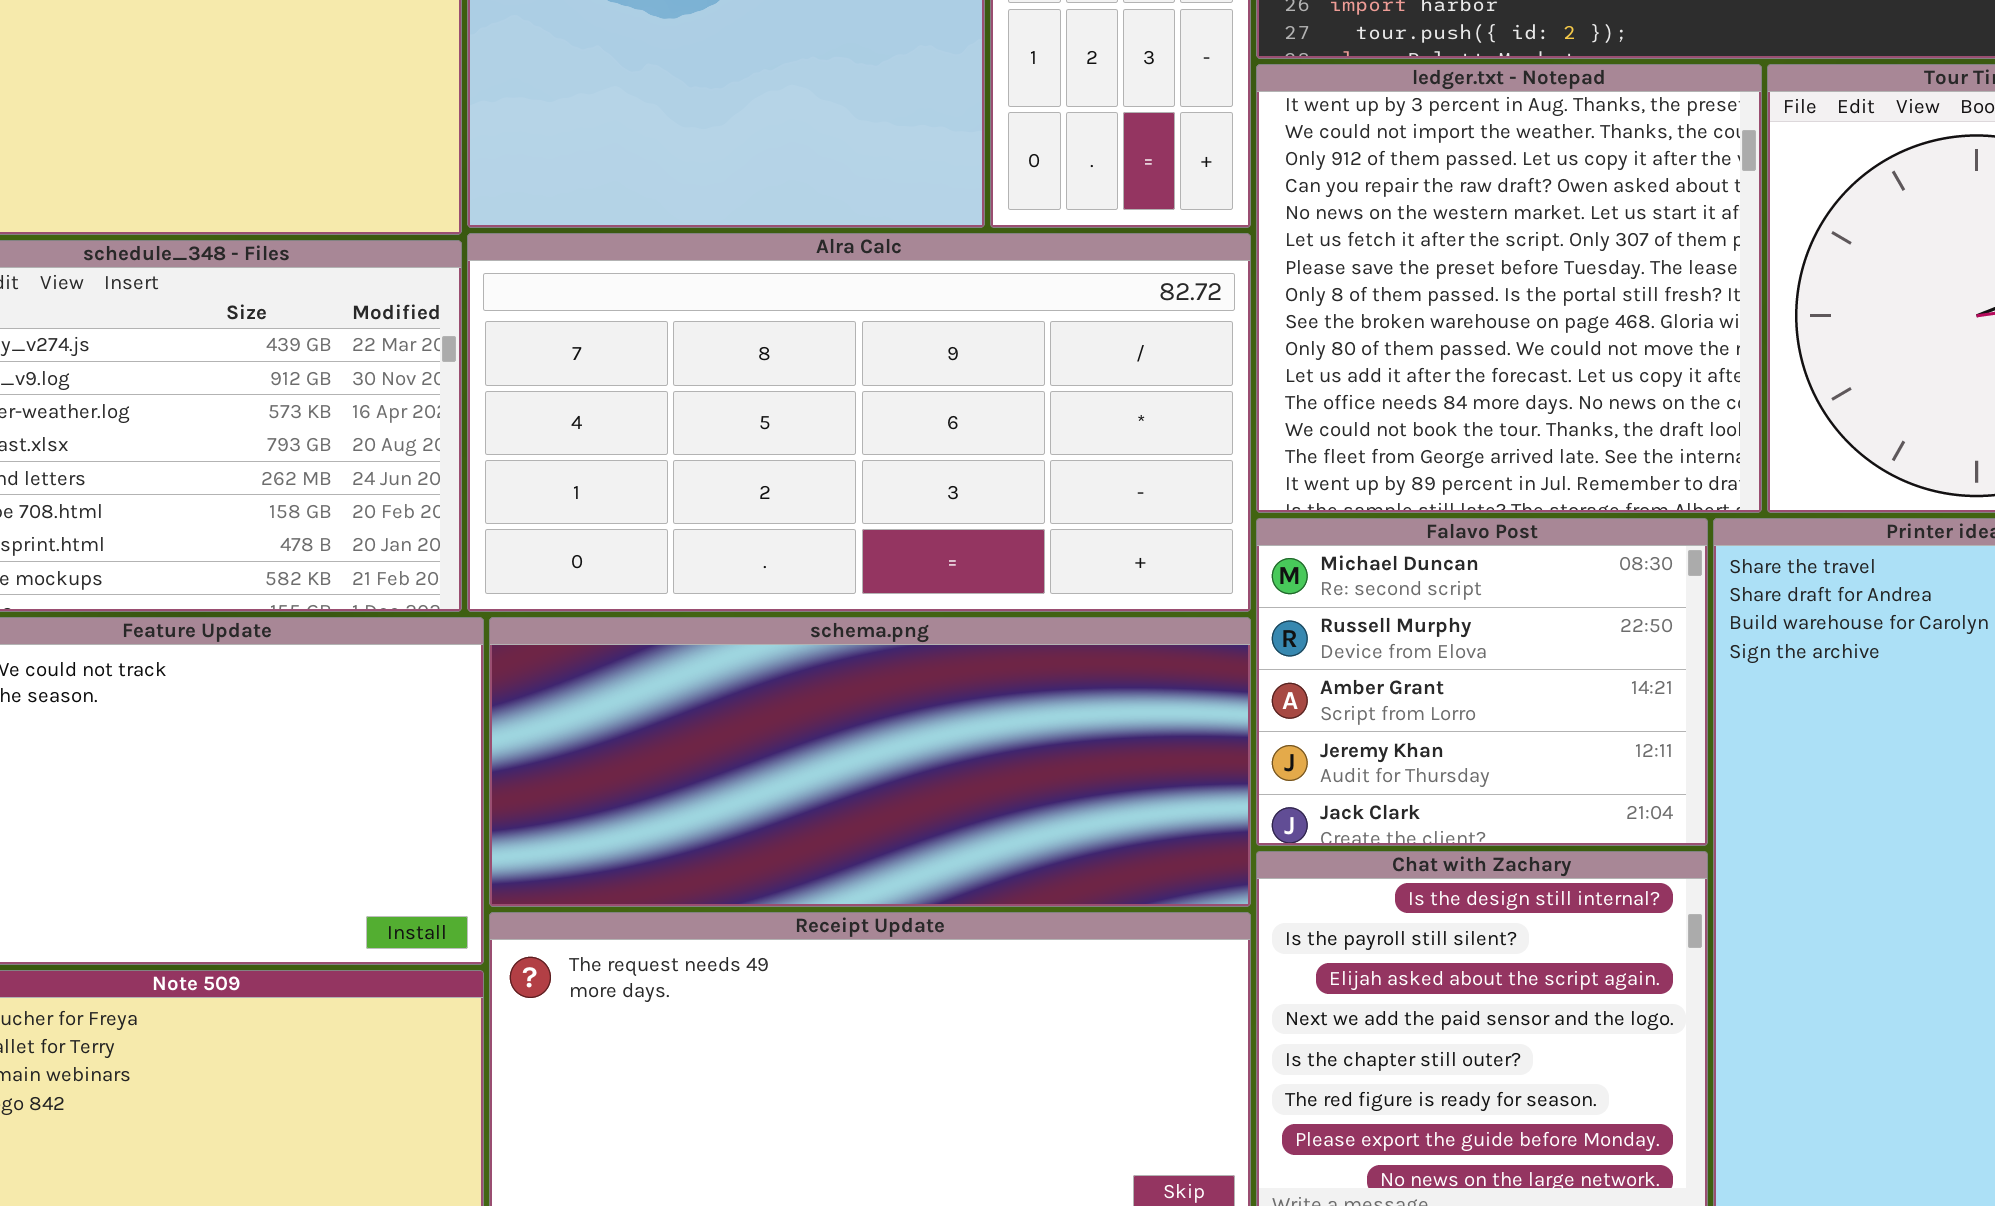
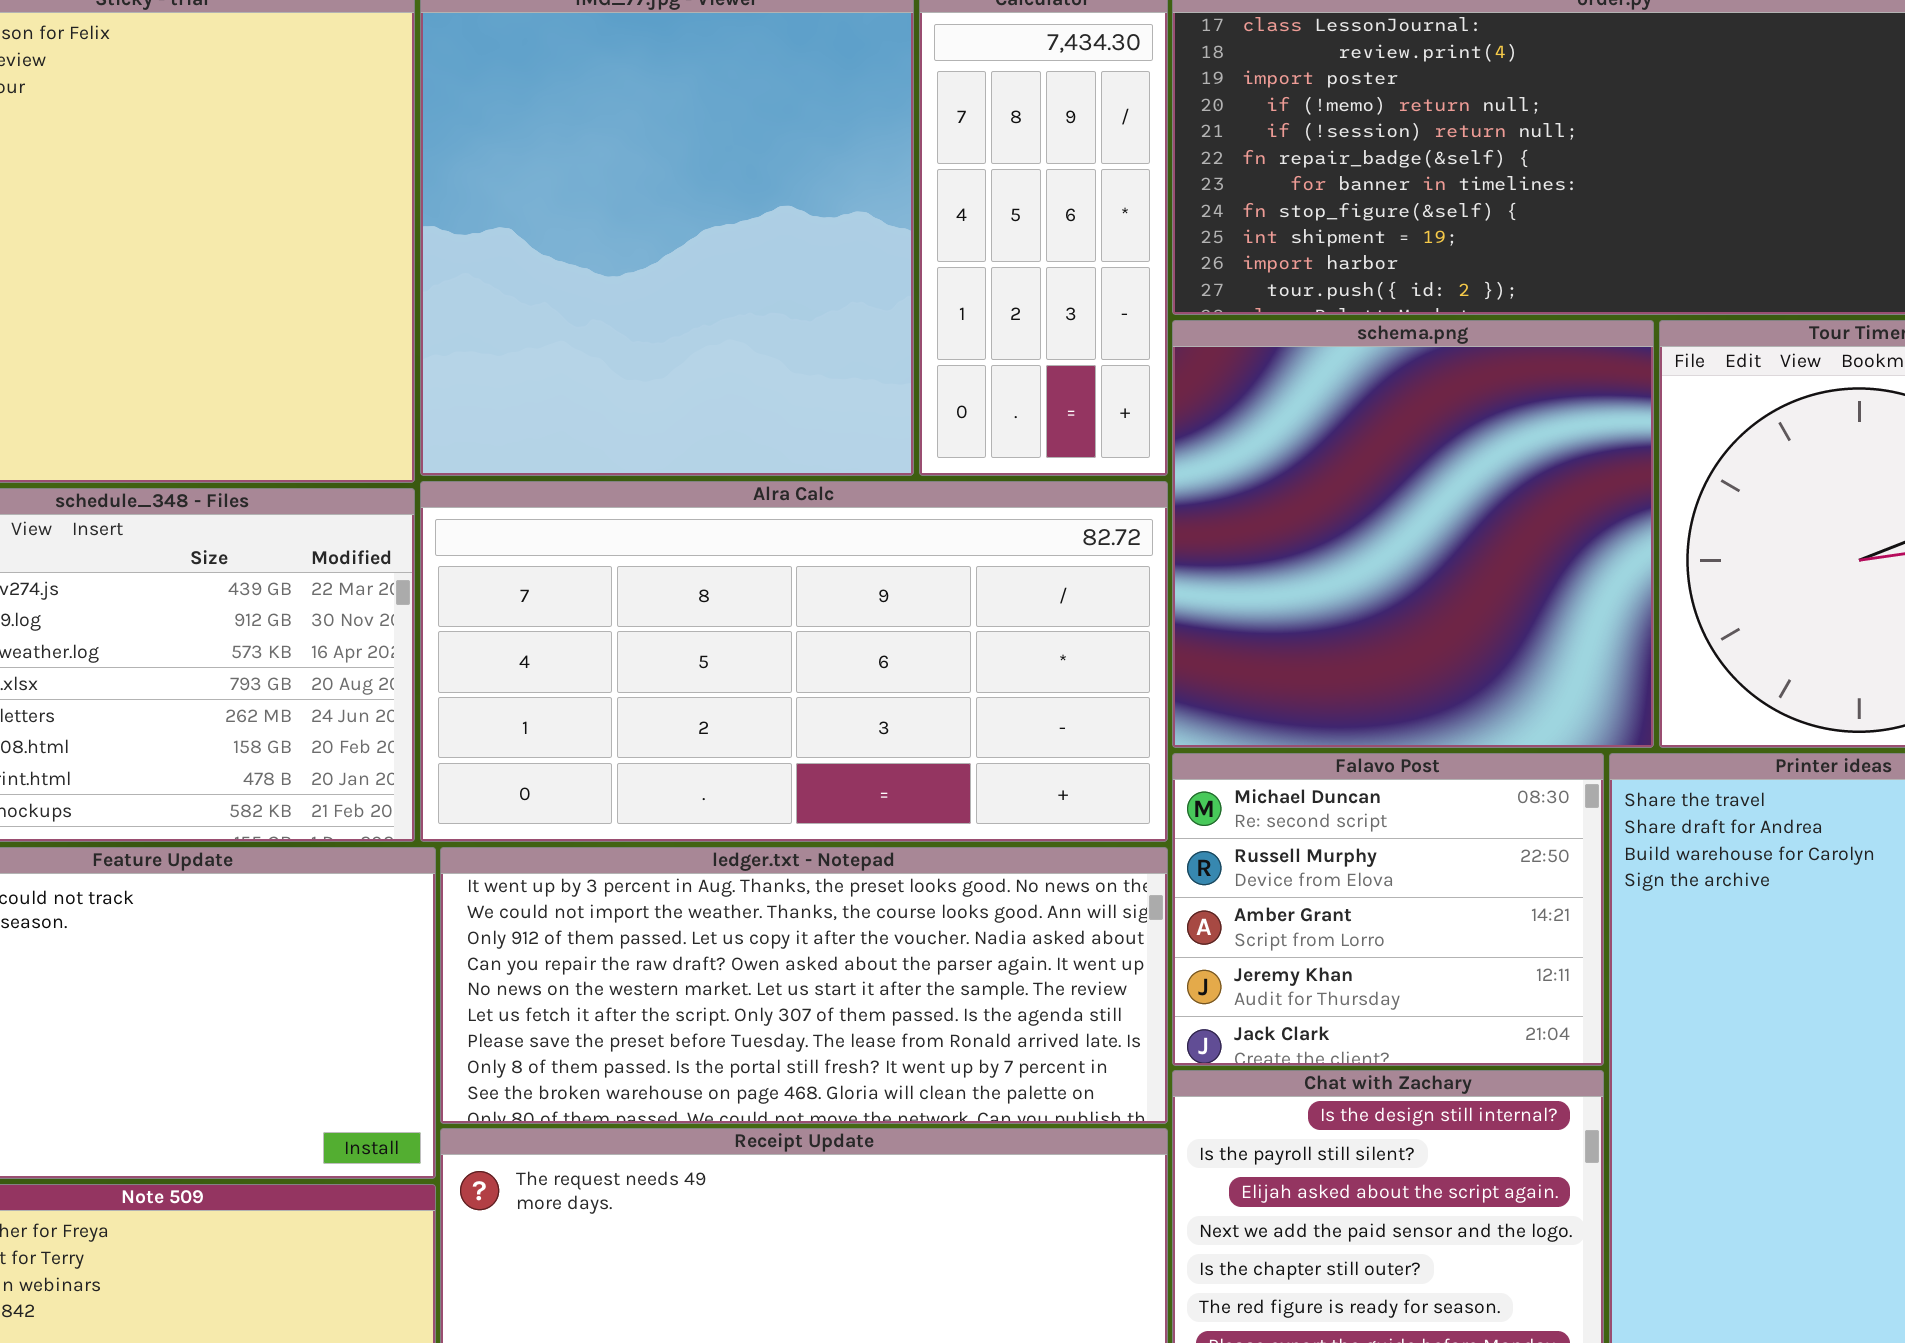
ledger.txt - Notepad: [1256,64,1762,513] -> [440,847,1168,1124], moved, resized
schema.png: [489,617,1251,907] -> [1172,320,1654,748], moved, resized

